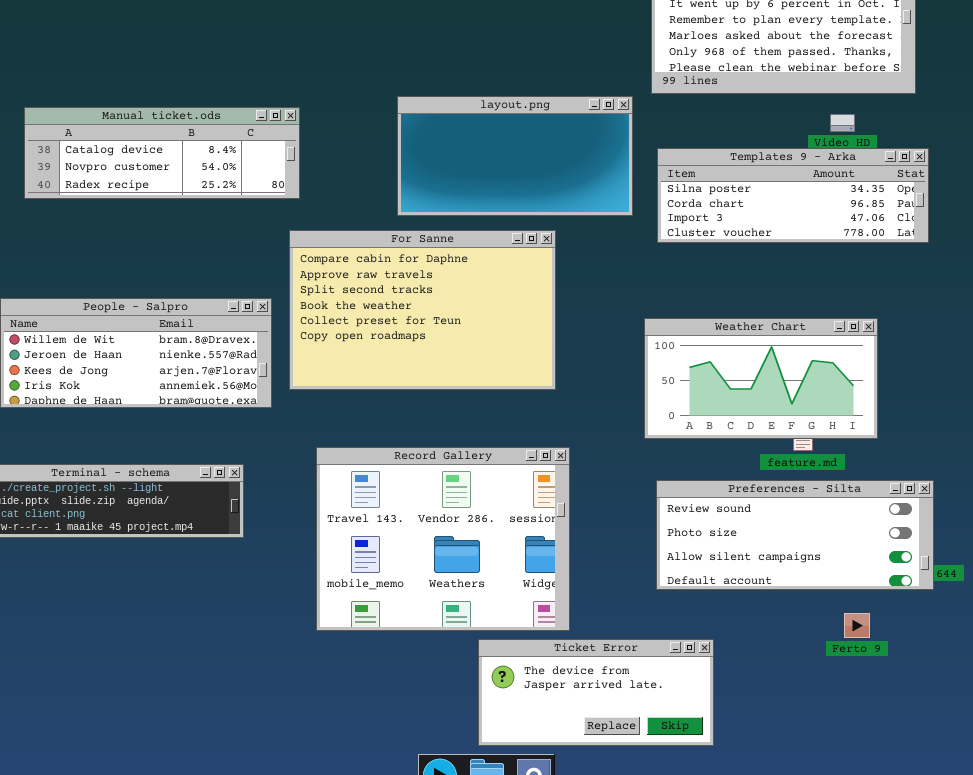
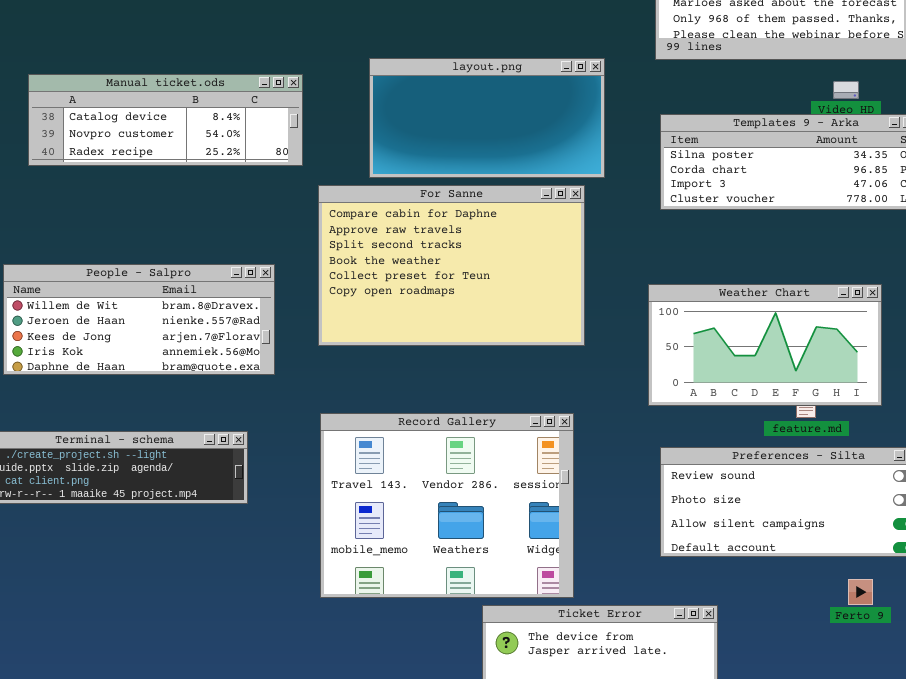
layout.png: [397,96,633,216] -> [369,58,605,178], moved
For Sanne: [289,230,556,390] -> [318,185,585,346], moved

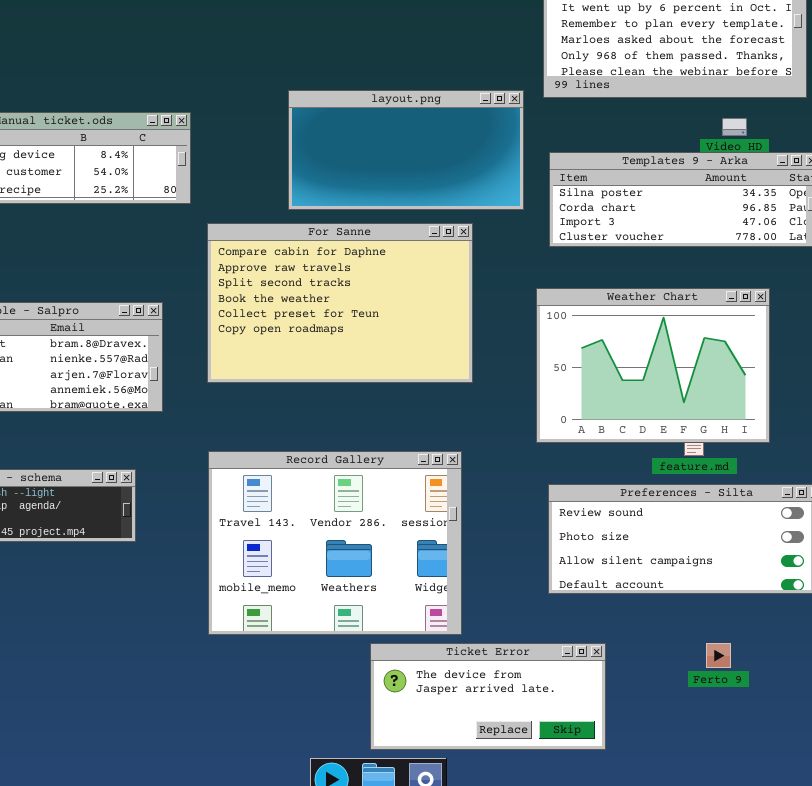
layout.png: [369,58,605,178] -> [288,90,524,210], moved
Weather Chart: [648,284,882,406] -> [536,288,770,443], resized
Ferto 9: [848,579,873,605] -> [706,643,731,668], moved

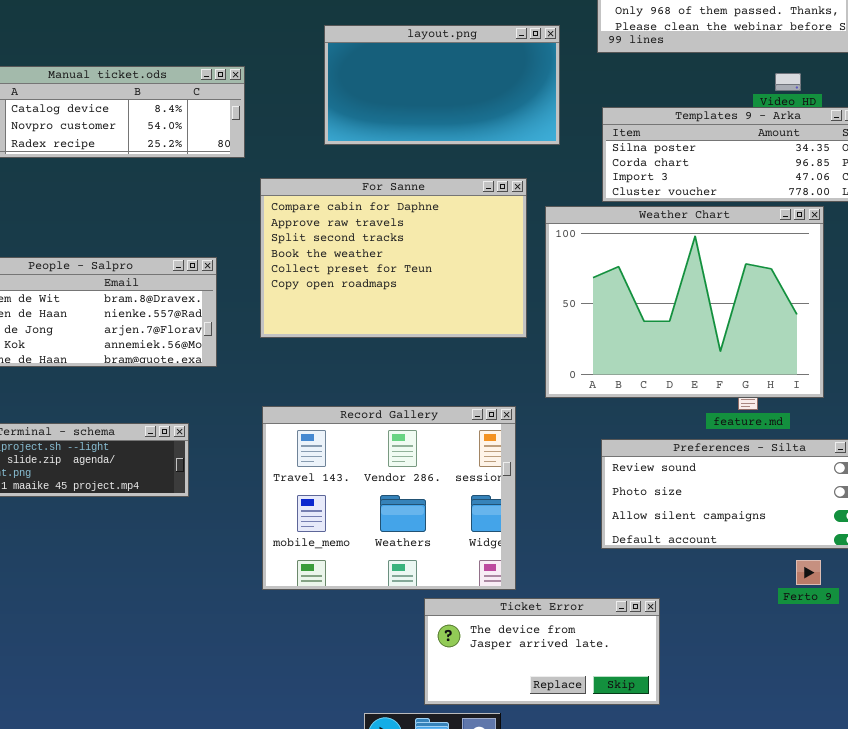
layout.png: [288,90,524,210] -> [324,25,560,145], moved
Weather Chart: [536,288,770,443] -> [545,206,824,398], resized
Ferto 9: [706,643,731,668] -> [796,560,821,585], moved

